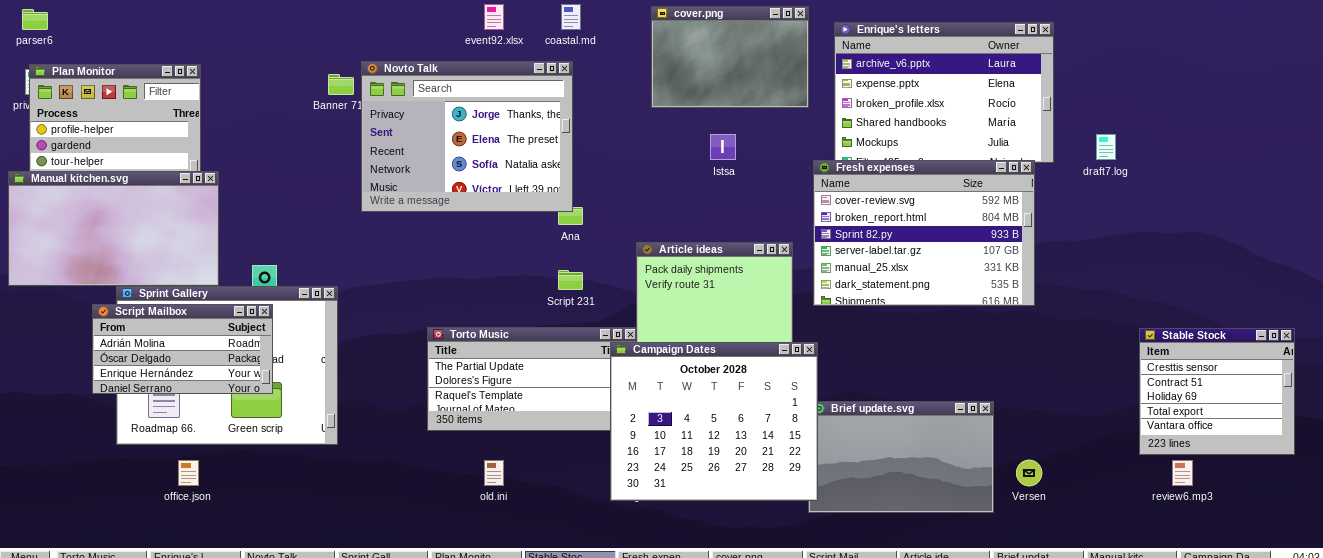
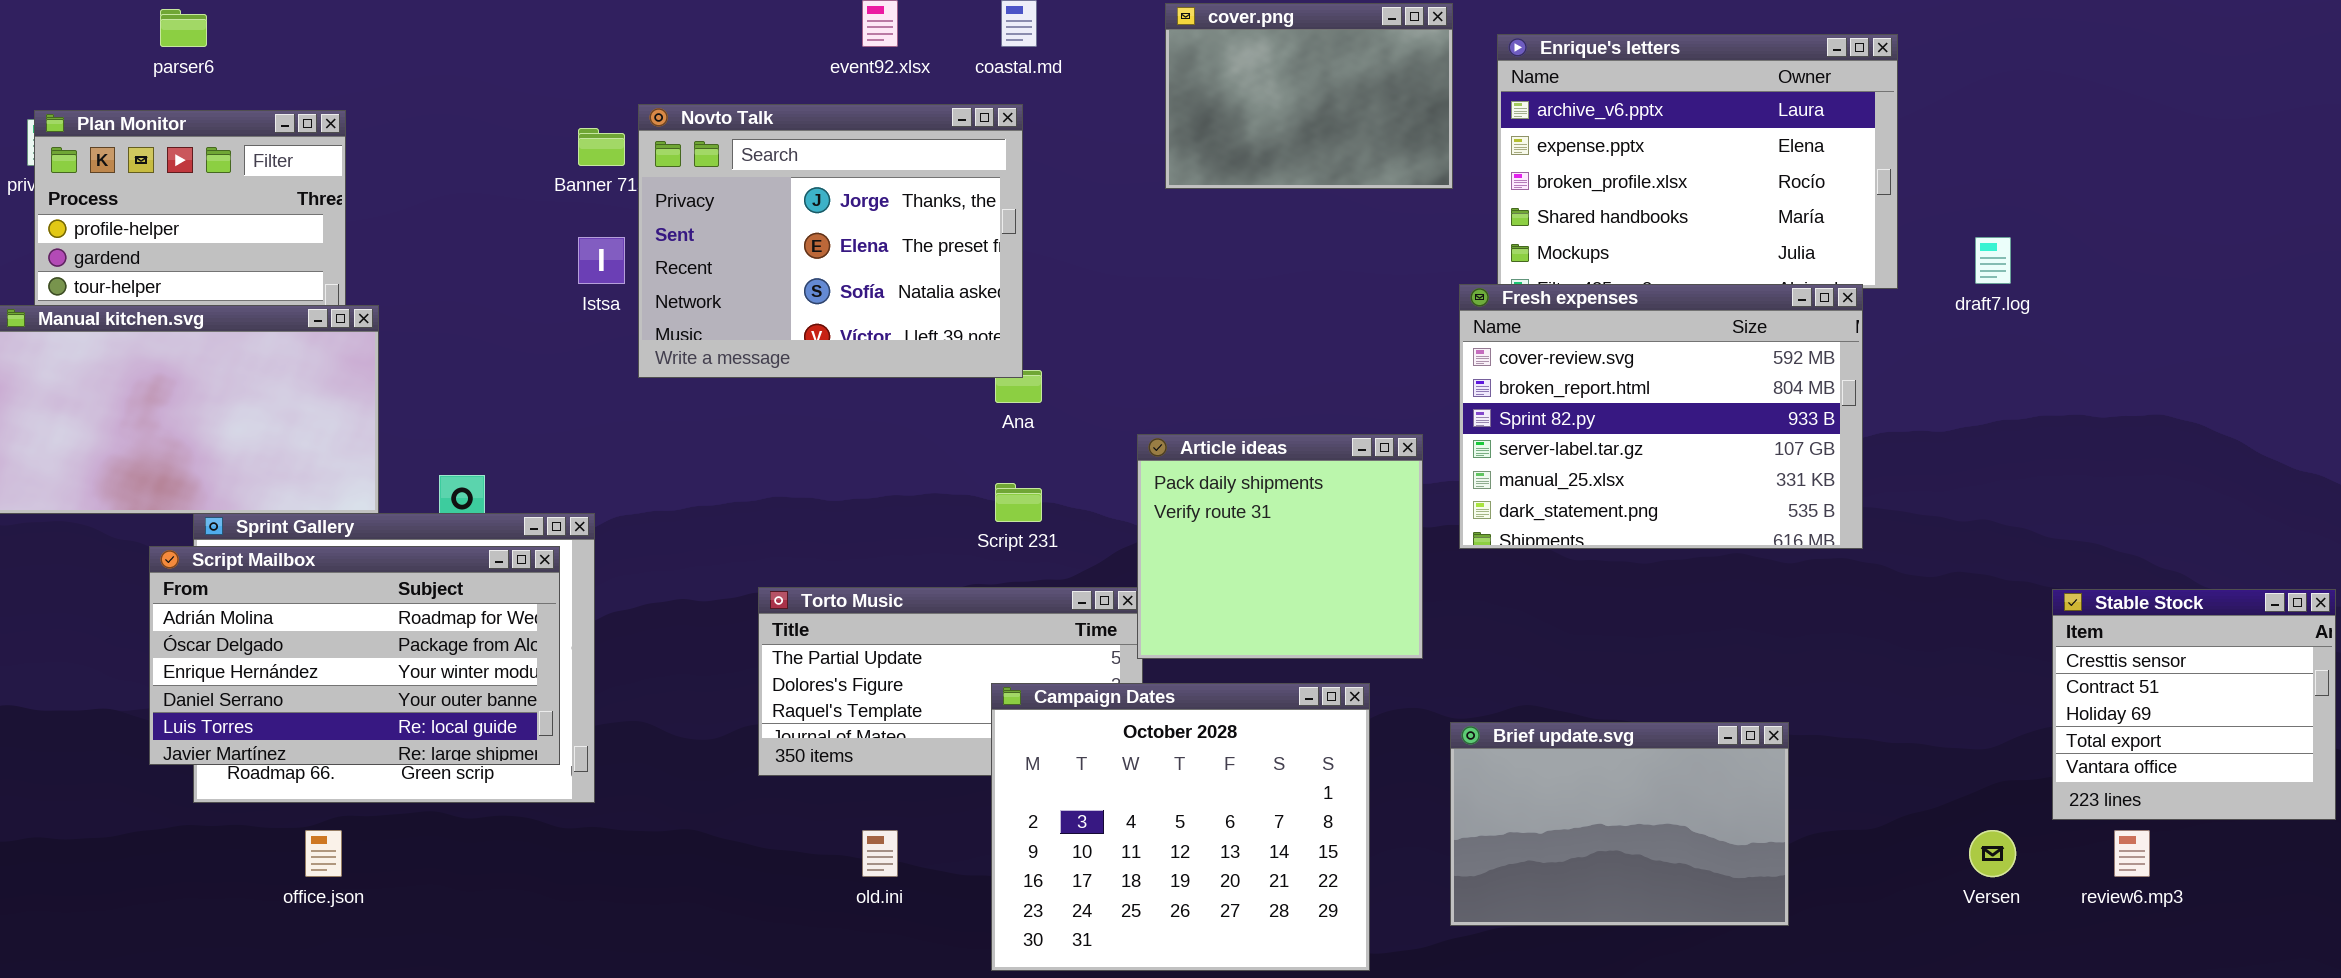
parser6: [22,9,48,30] -> [160,9,207,47], moved
Istsa: [710,134,736,160] -> [578,237,625,284], moved
Script Mailbox: [92,304,273,394] -> [149,546,560,765], resized
Campaign Dates: [610,342,818,501] -> [991,683,1370,971], moved
Versen: [1016,460,1042,486] -> [1969,830,2016,877], moved

